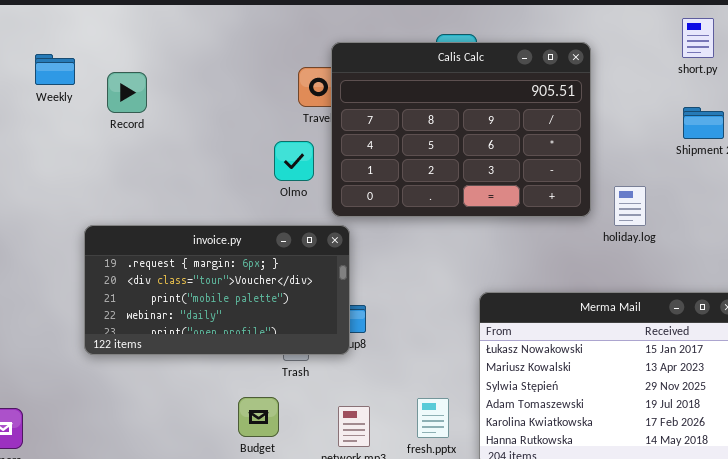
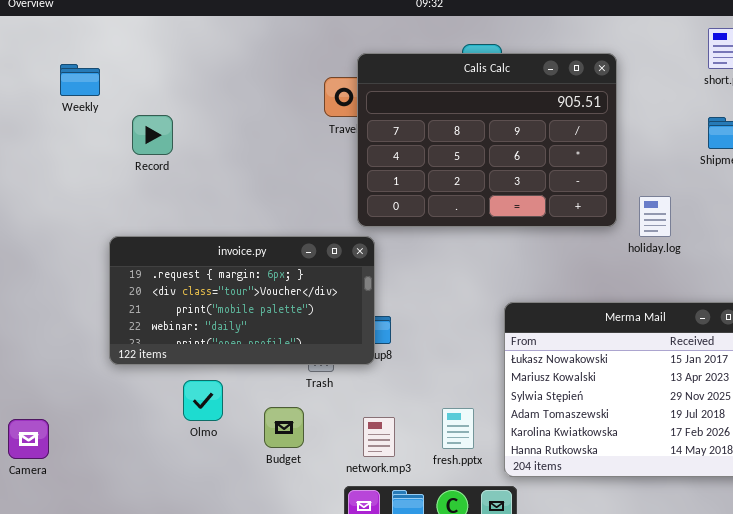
Record: [107,72,147,113] -> [132,115,173,155], moved
Olmo: [274,141,314,181] -> [183,380,223,421], moved

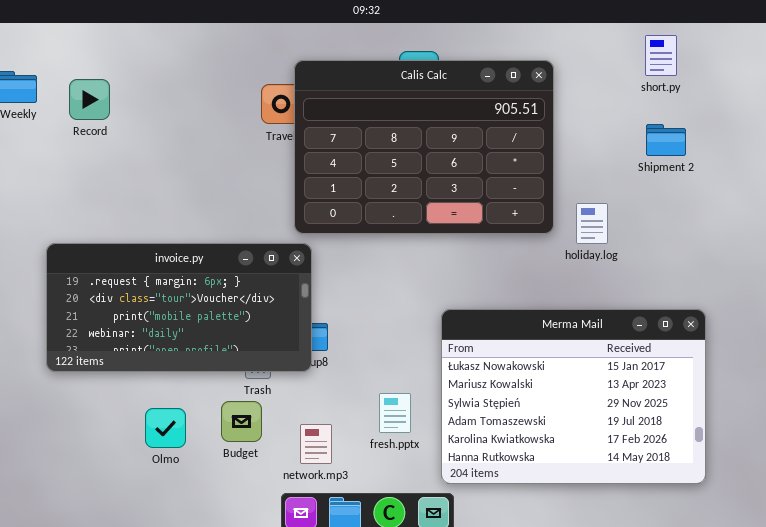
Record: [132,115,173,155] -> [69,79,110,120], moved
Olmo: [183,380,223,421] -> [145,408,186,448], moved
Budget: [264,407,304,448] -> [221,401,262,442], moved
fresh.pptx: [442,408,474,449] -> [379,393,411,433], moved

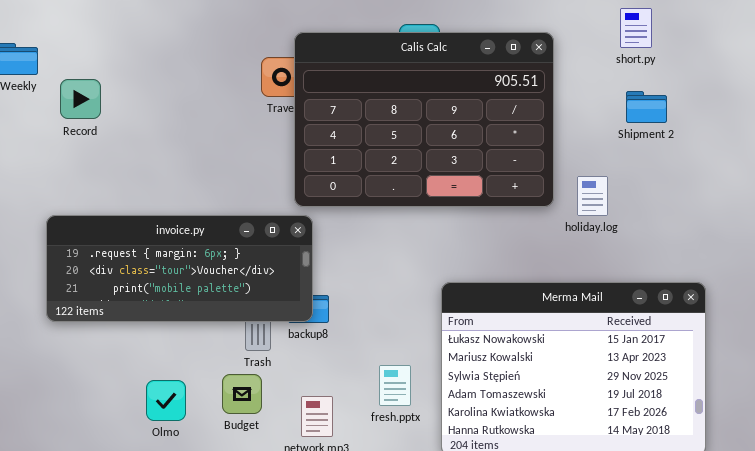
short.py: [645,35,677,76] -> [620,8,652,48], moved
Record: [69,79,110,120] -> [60,79,101,119], moved
Shipment 2: [646,124,686,156] -> [626,91,667,123], moved
invoice.py: [46,243,312,372] -> [46,215,313,322], resized

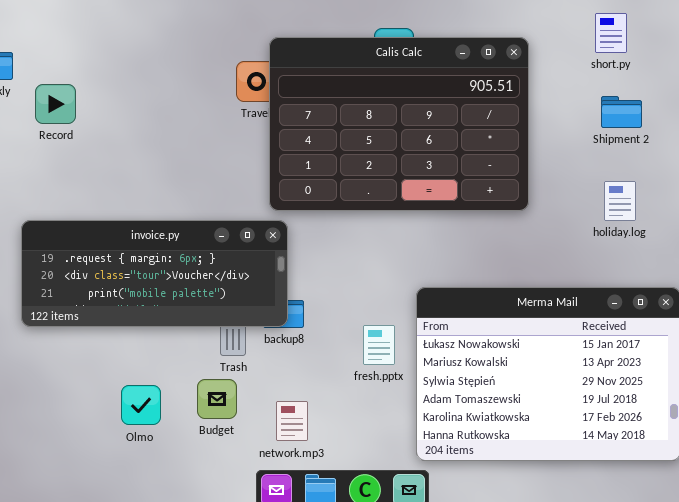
holiday.log: [577,176,608,216] -> [604,181,636,221], moved
fresh.pptx: [379,365,411,406] -> [363,325,395,365], moved

